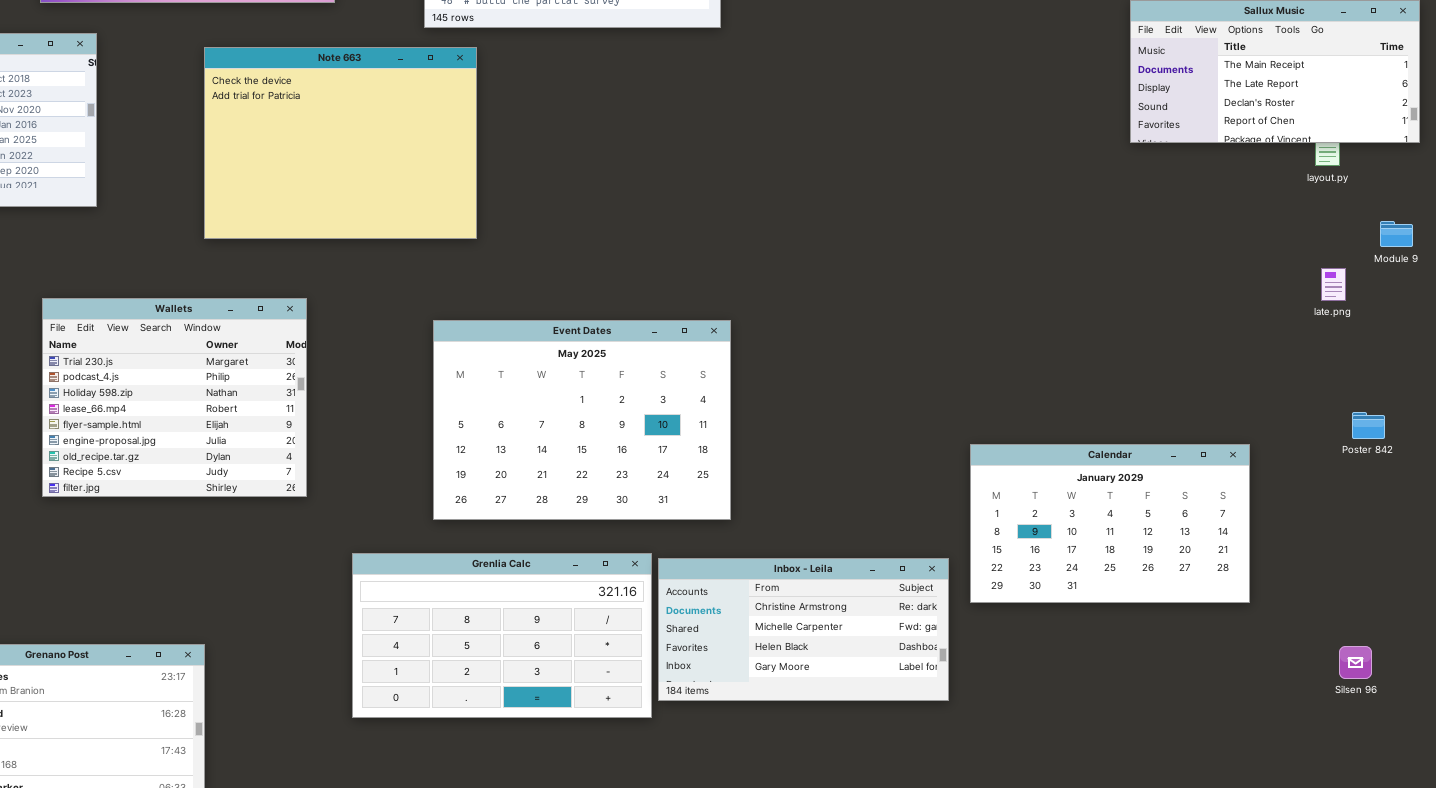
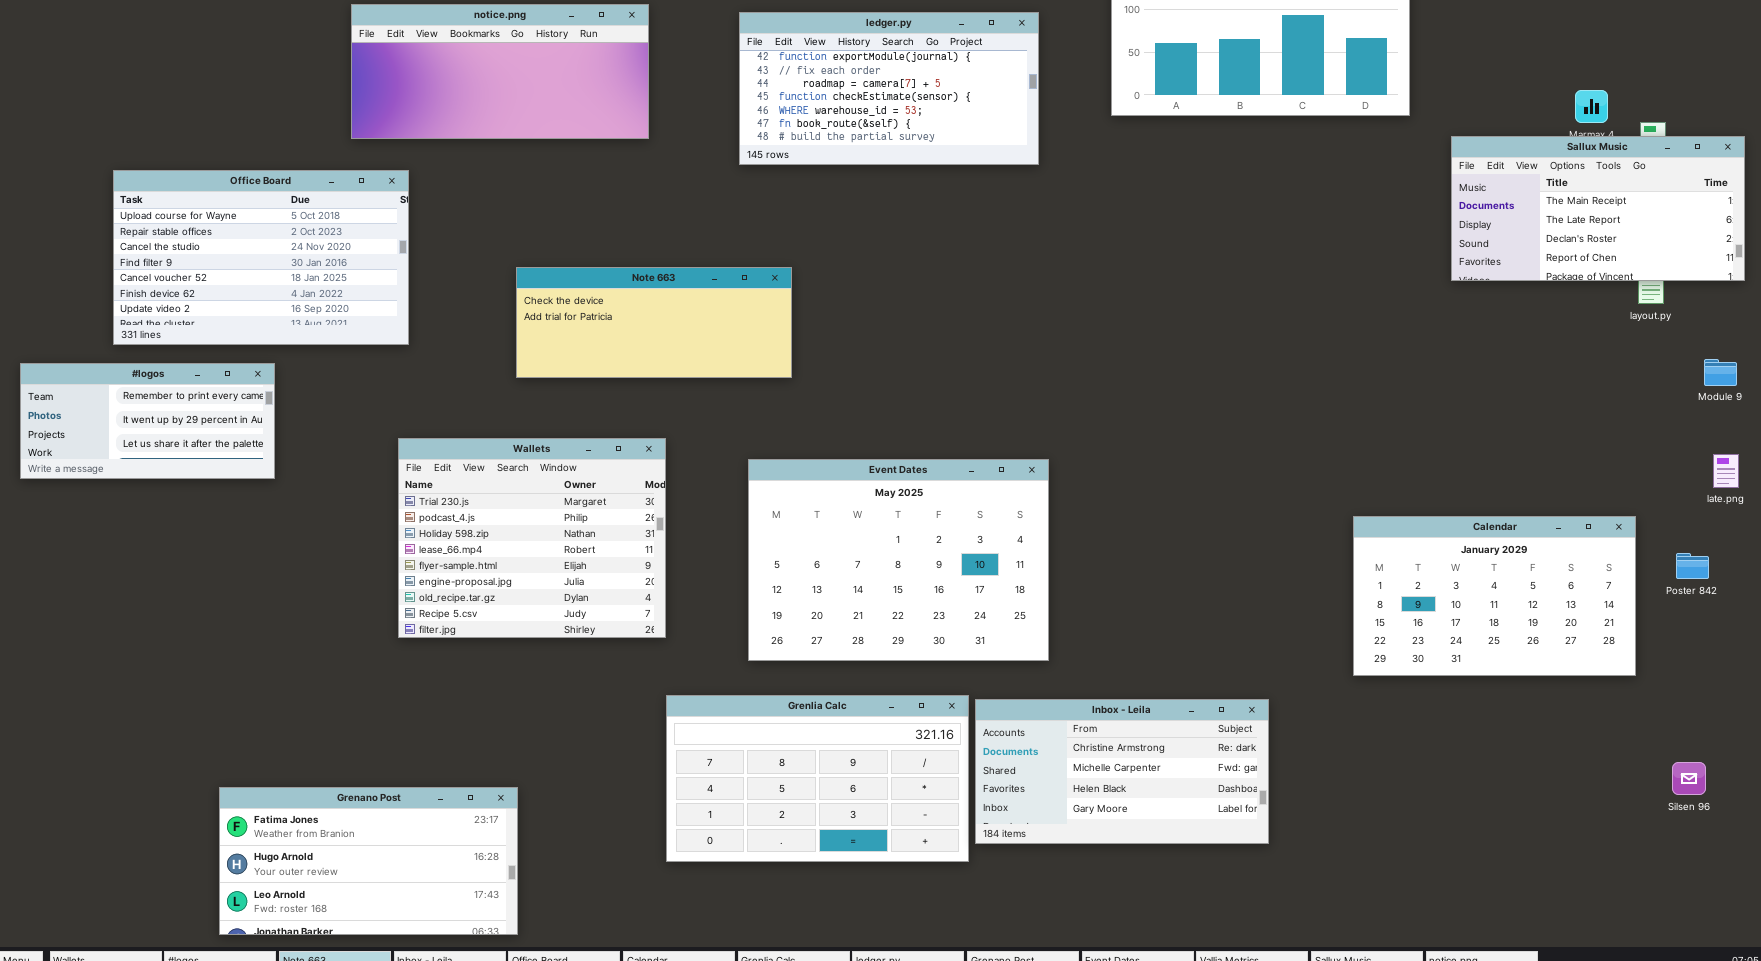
Note 663: [204,47,477,239] -> [516,267,792,378], resized
late.png: [1321,268,1346,301] -> [1713,454,1739,488], moved
Wallets: [42,298,307,497] -> [398,438,666,638], moved
Calendar: [970,444,1250,603] -> [1353,516,1636,676], moved
Silsen 96: [1339,646,1372,679] -> [1672,762,1706,795], moved

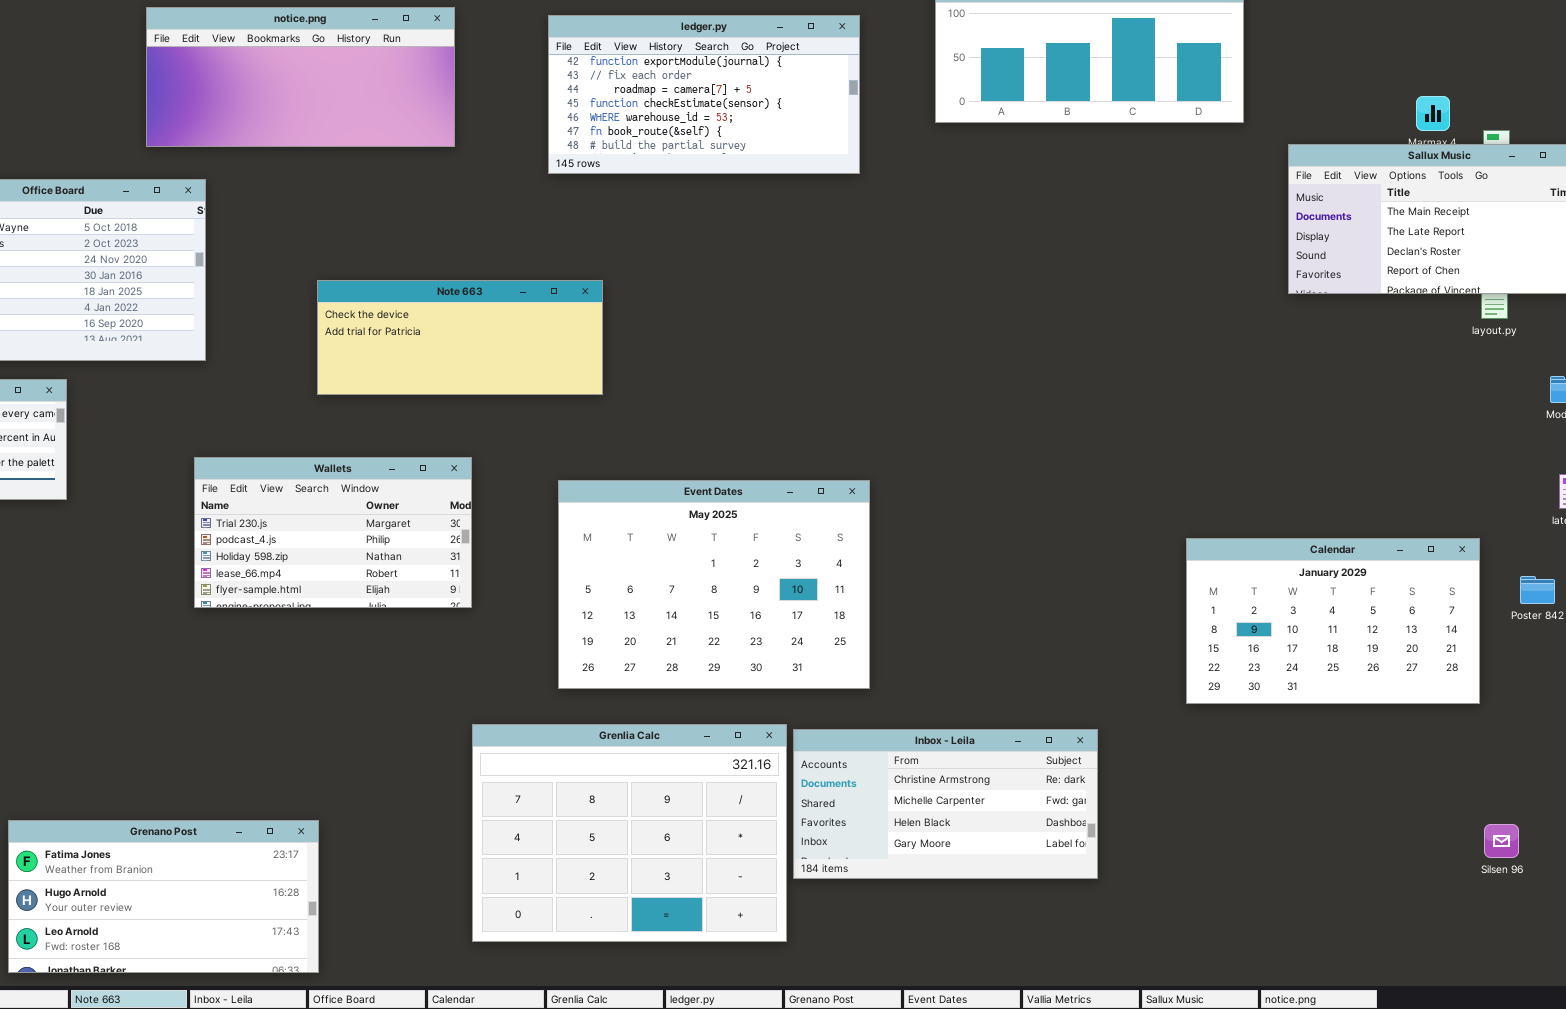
Wallets: [398,438,666,638] -> [194,457,472,608], resized
Grenlia Calc: [666,695,969,862] -> [472,724,787,942], resized
Silsen 96: [1672,762,1706,795] -> [1484,824,1519,858], moved

